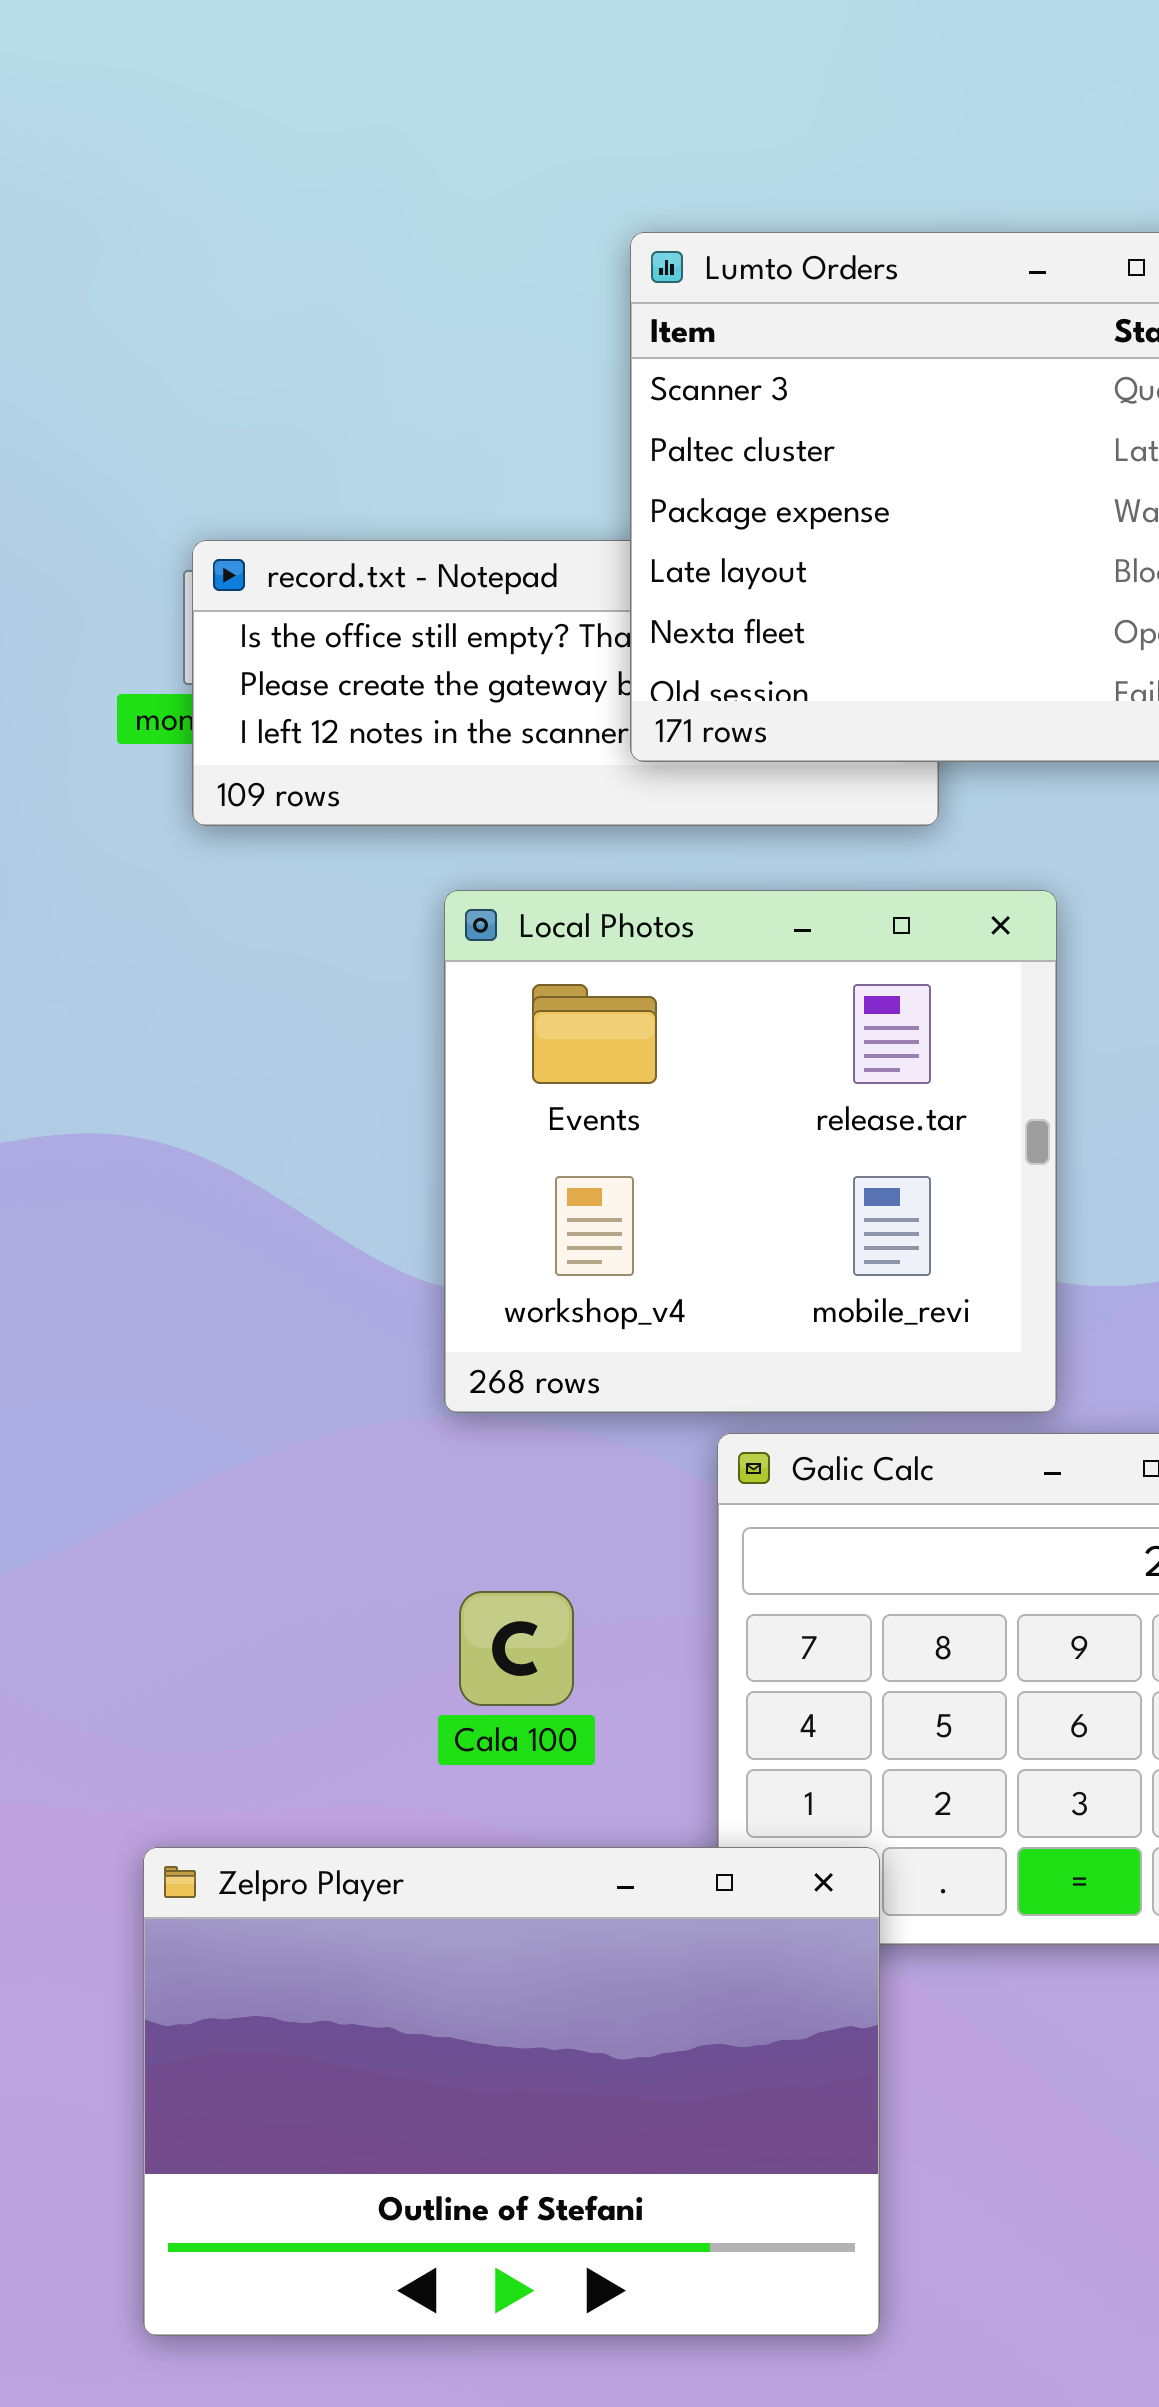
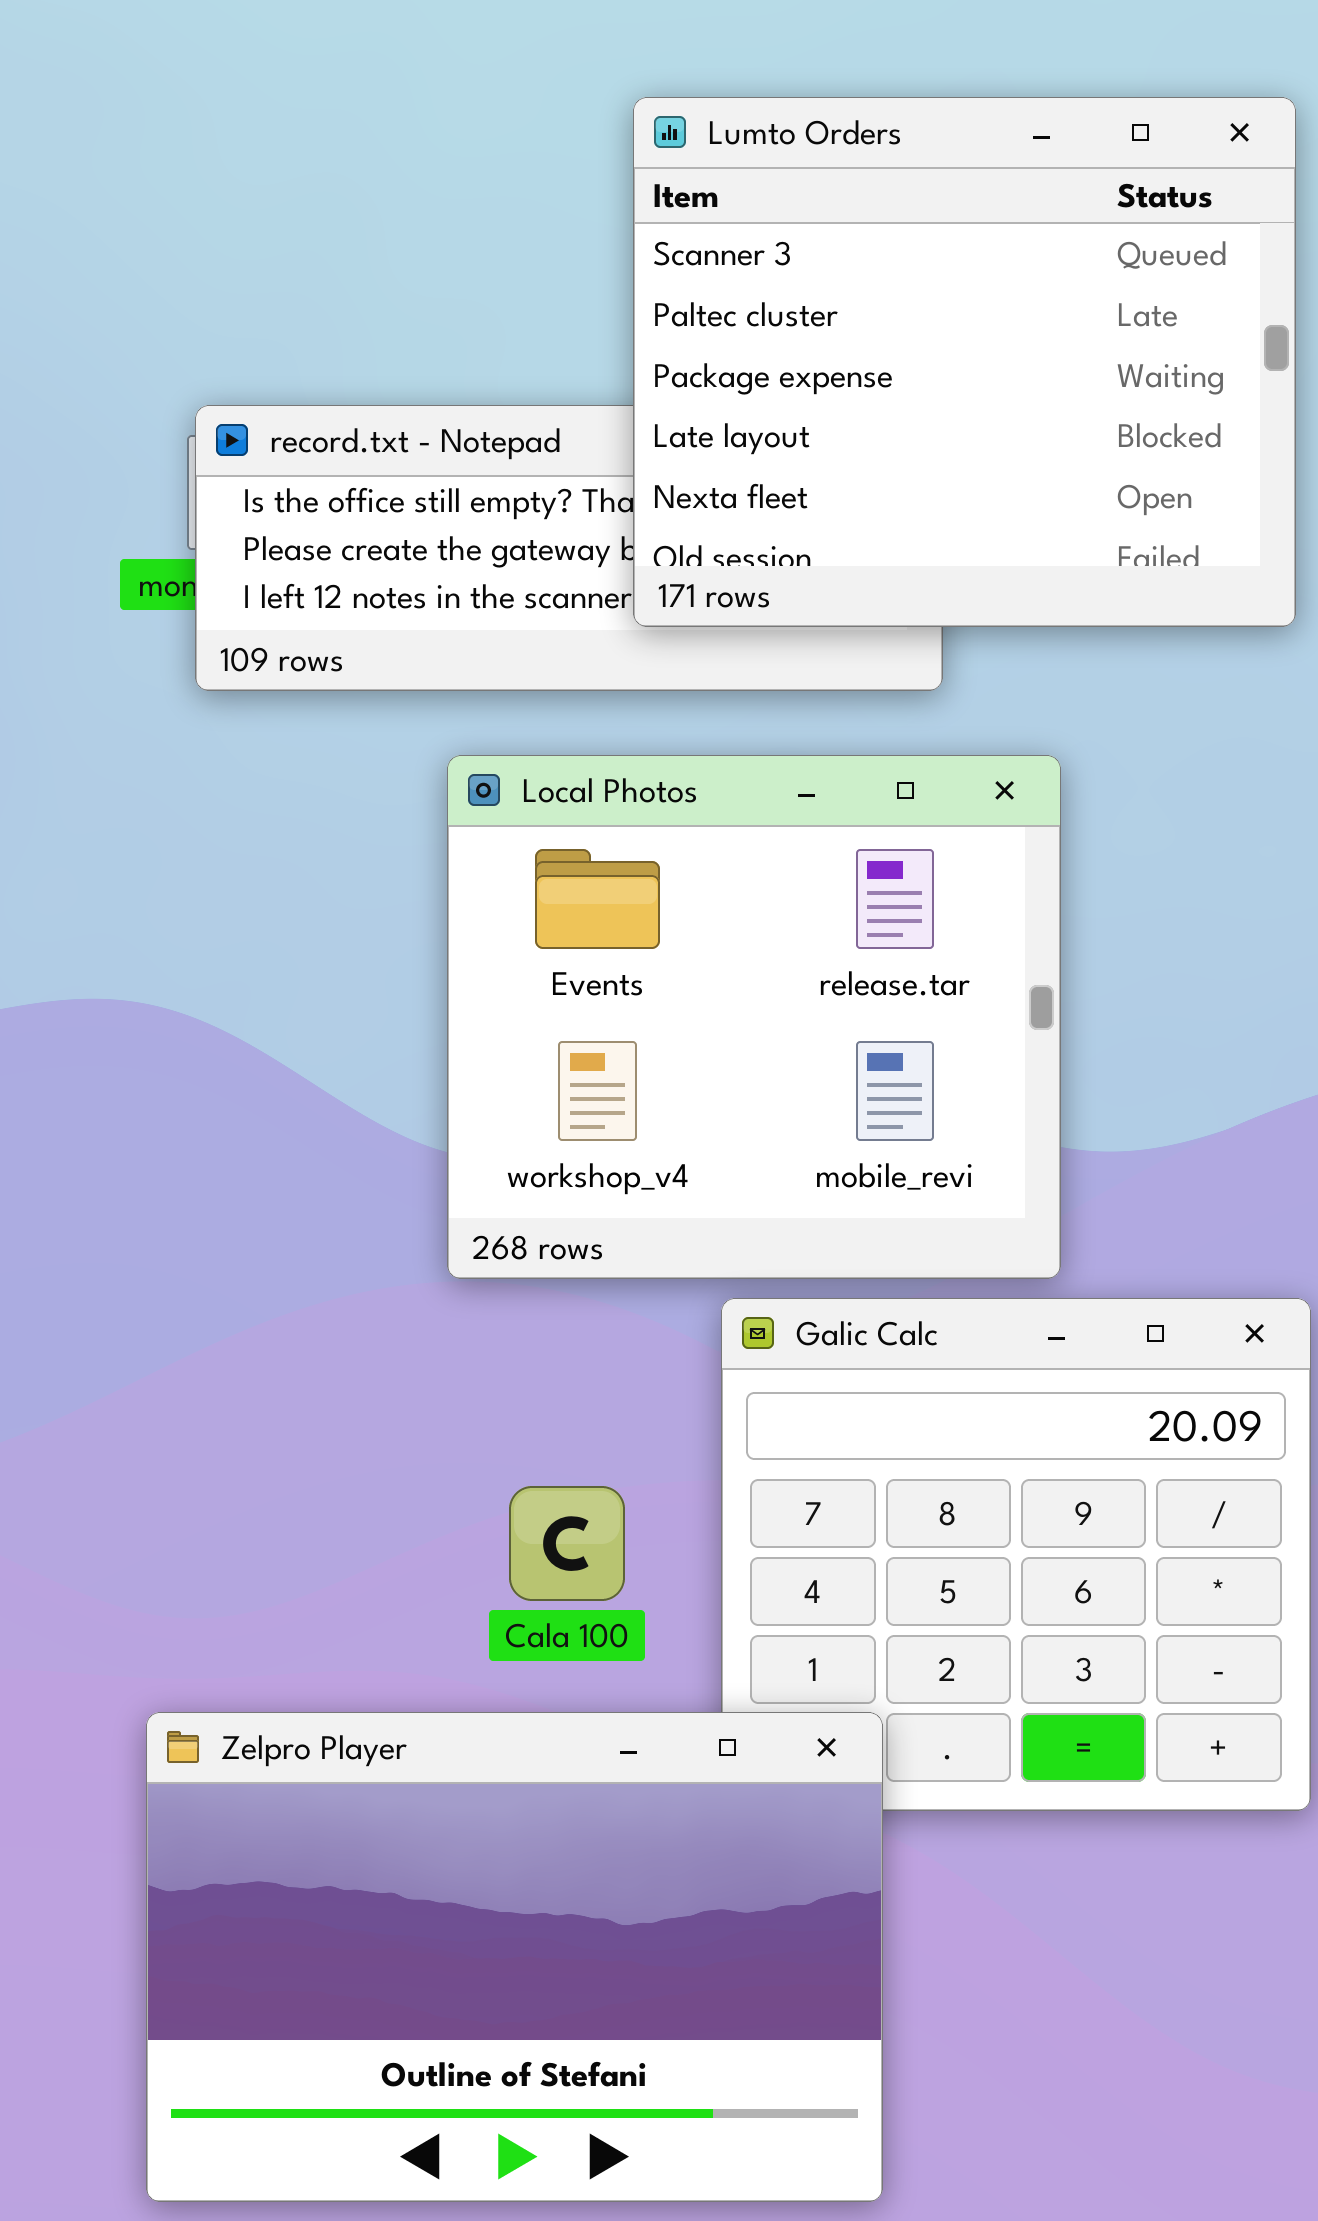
Cala 100: [459,1591,574,1706] -> [509,1486,625,1601], moved

